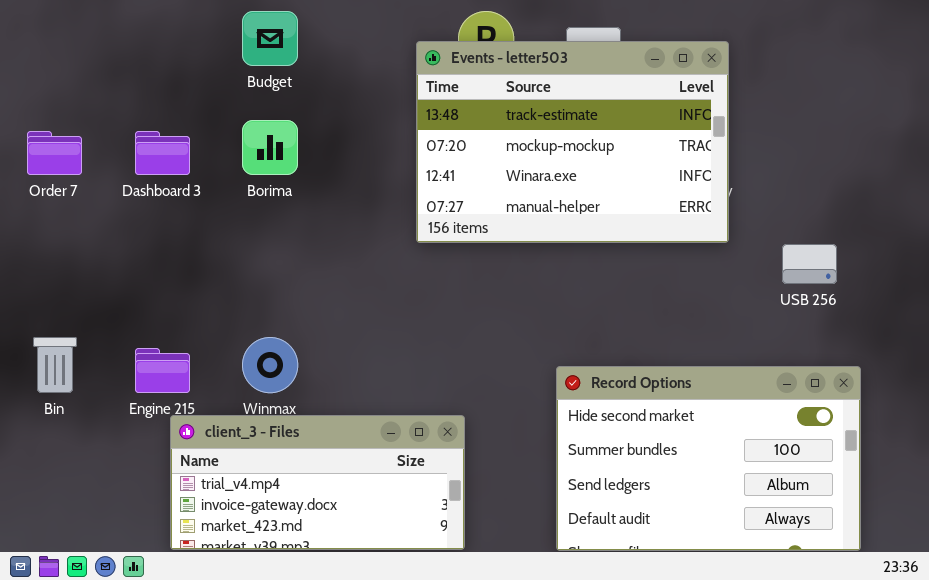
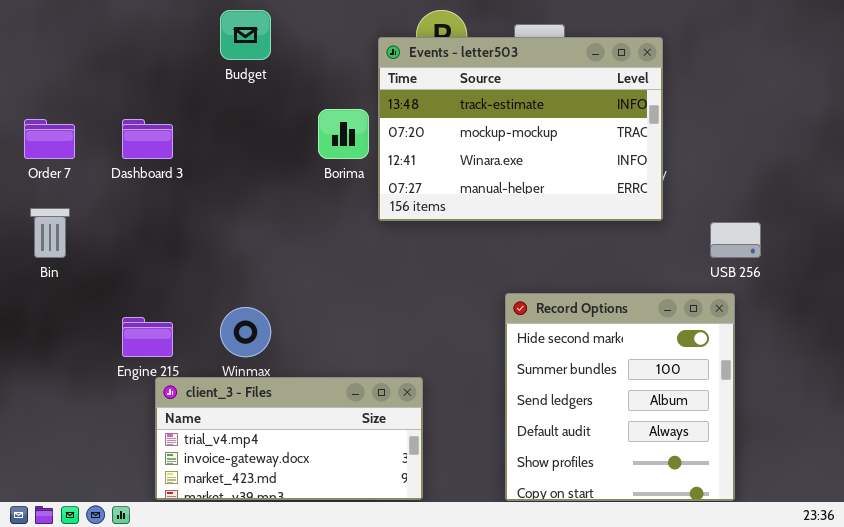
Borima: [242,120,298,175] -> [318,109,369,159], moved
Bin: [33,337,77,393] -> [30,208,70,258], moved
Record Options: [556,366,861,551] -> [505,293,735,501], resized

